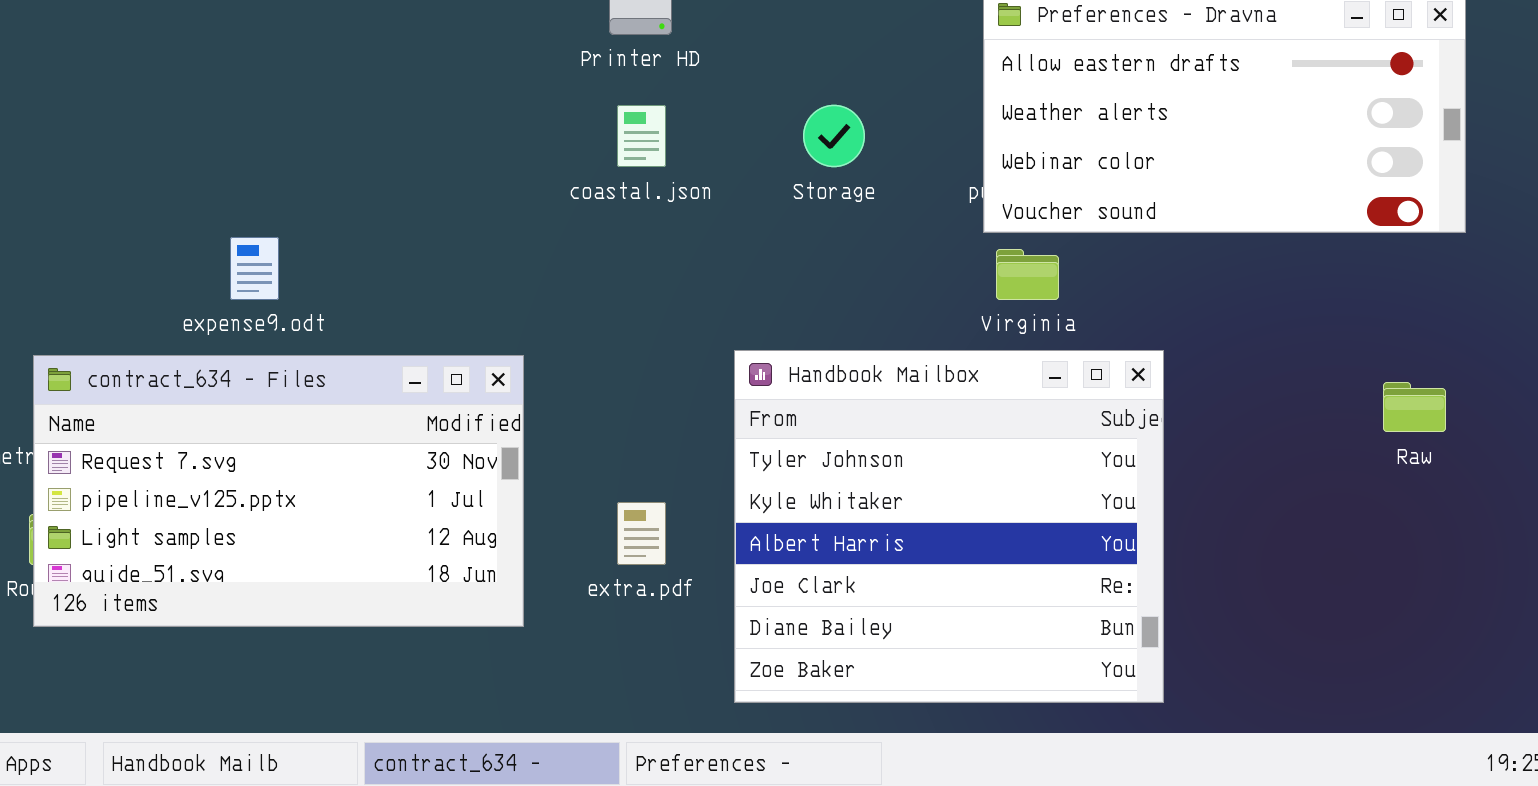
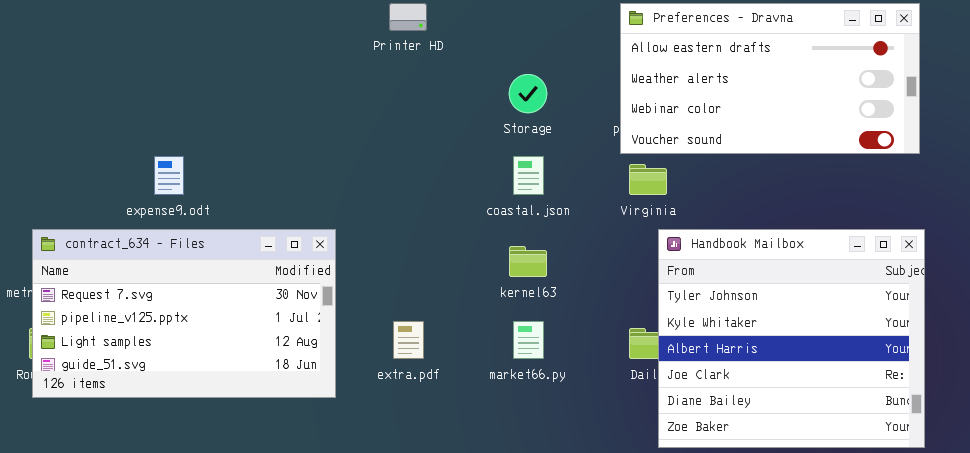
coastal.json: [617,105,666,167] -> [513,156,544,195], moved
Handbook Mailbox: [734,350,1164,703] -> [658,229,925,448], moved

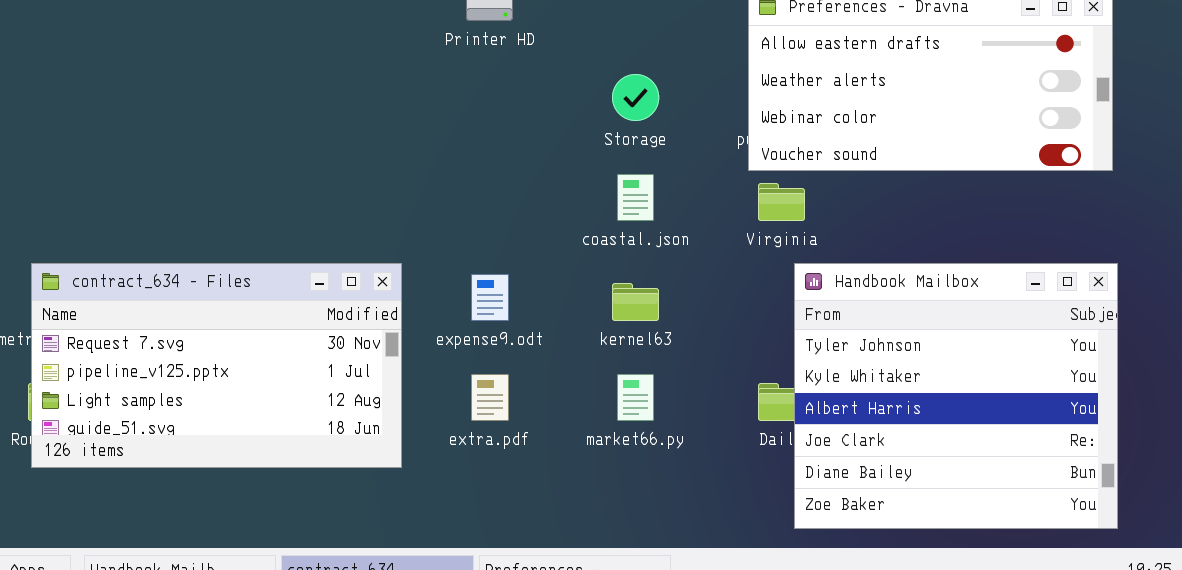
expense9.odt: [154,156,184,195] -> [471,274,509,321], moved

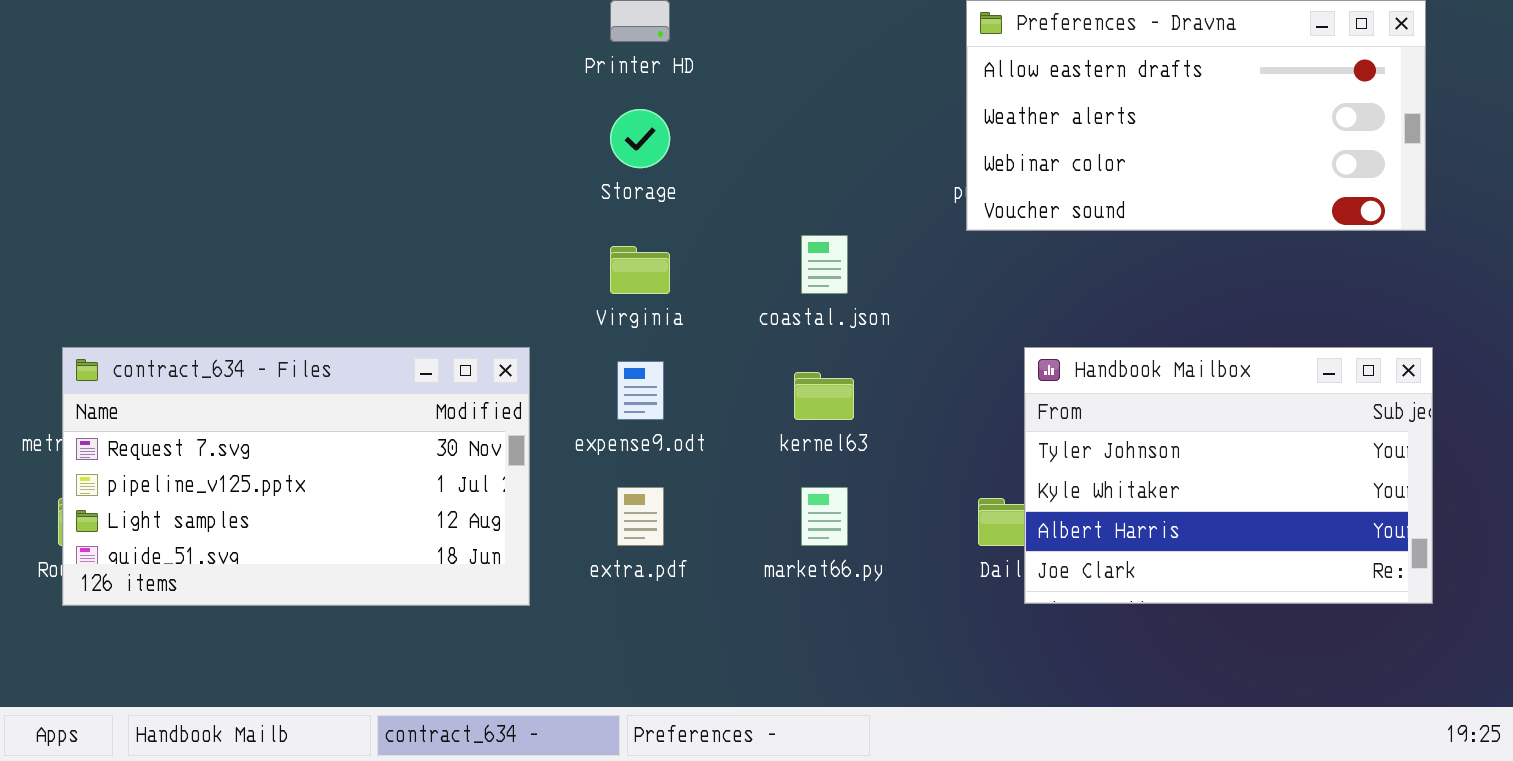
Storage: [612,74,659,121] -> [610,109,670,168], moved
Virginia: [758,183,805,221] -> [610,246,670,294], moved
Handbook Mailbox: [794,263,1118,529] -> [1024,347,1433,604], resized

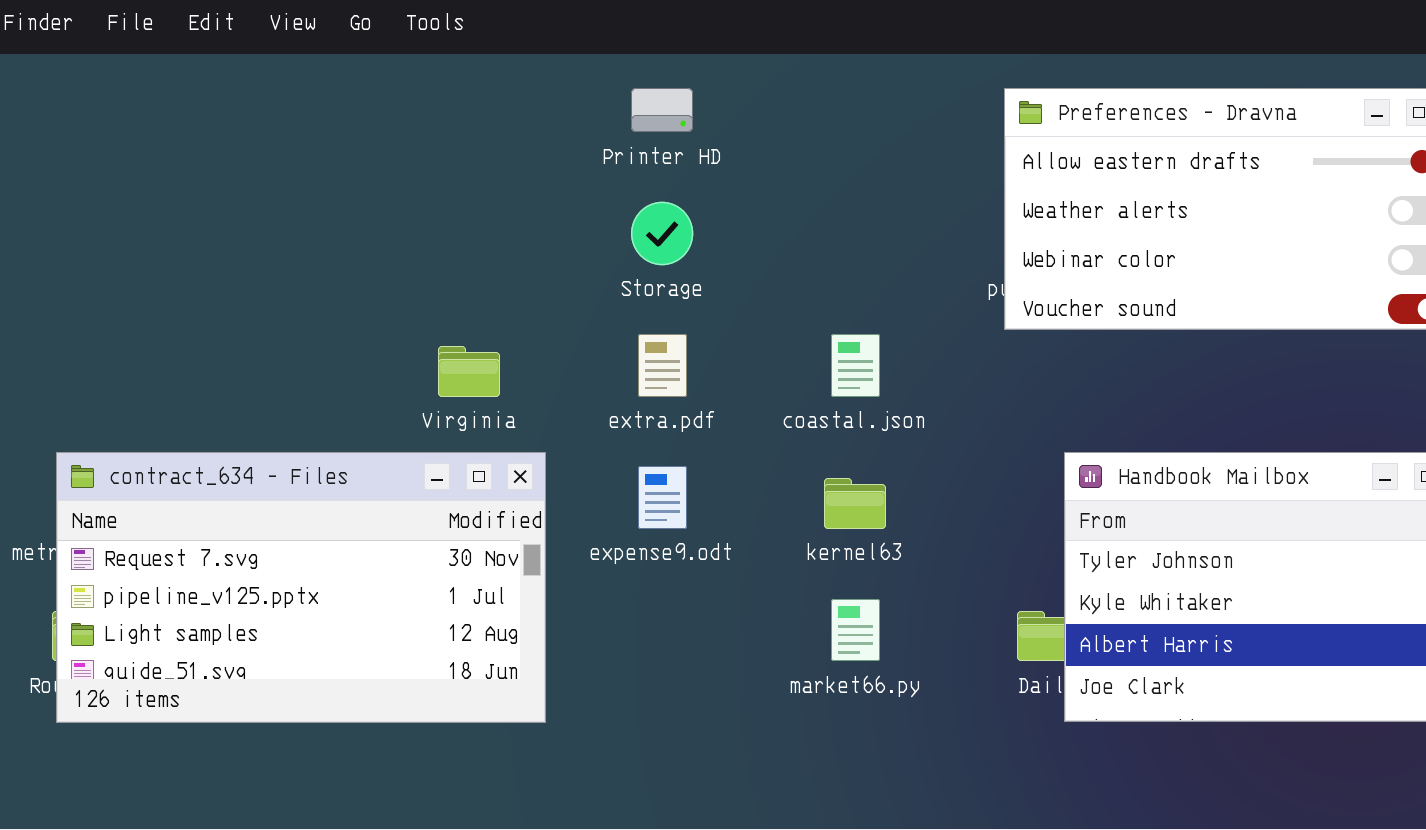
Virginia: [610,246,670,294] -> [438,346,500,397], moved
extra.pdf: [617,487,664,546] -> [638,334,687,397], moved

